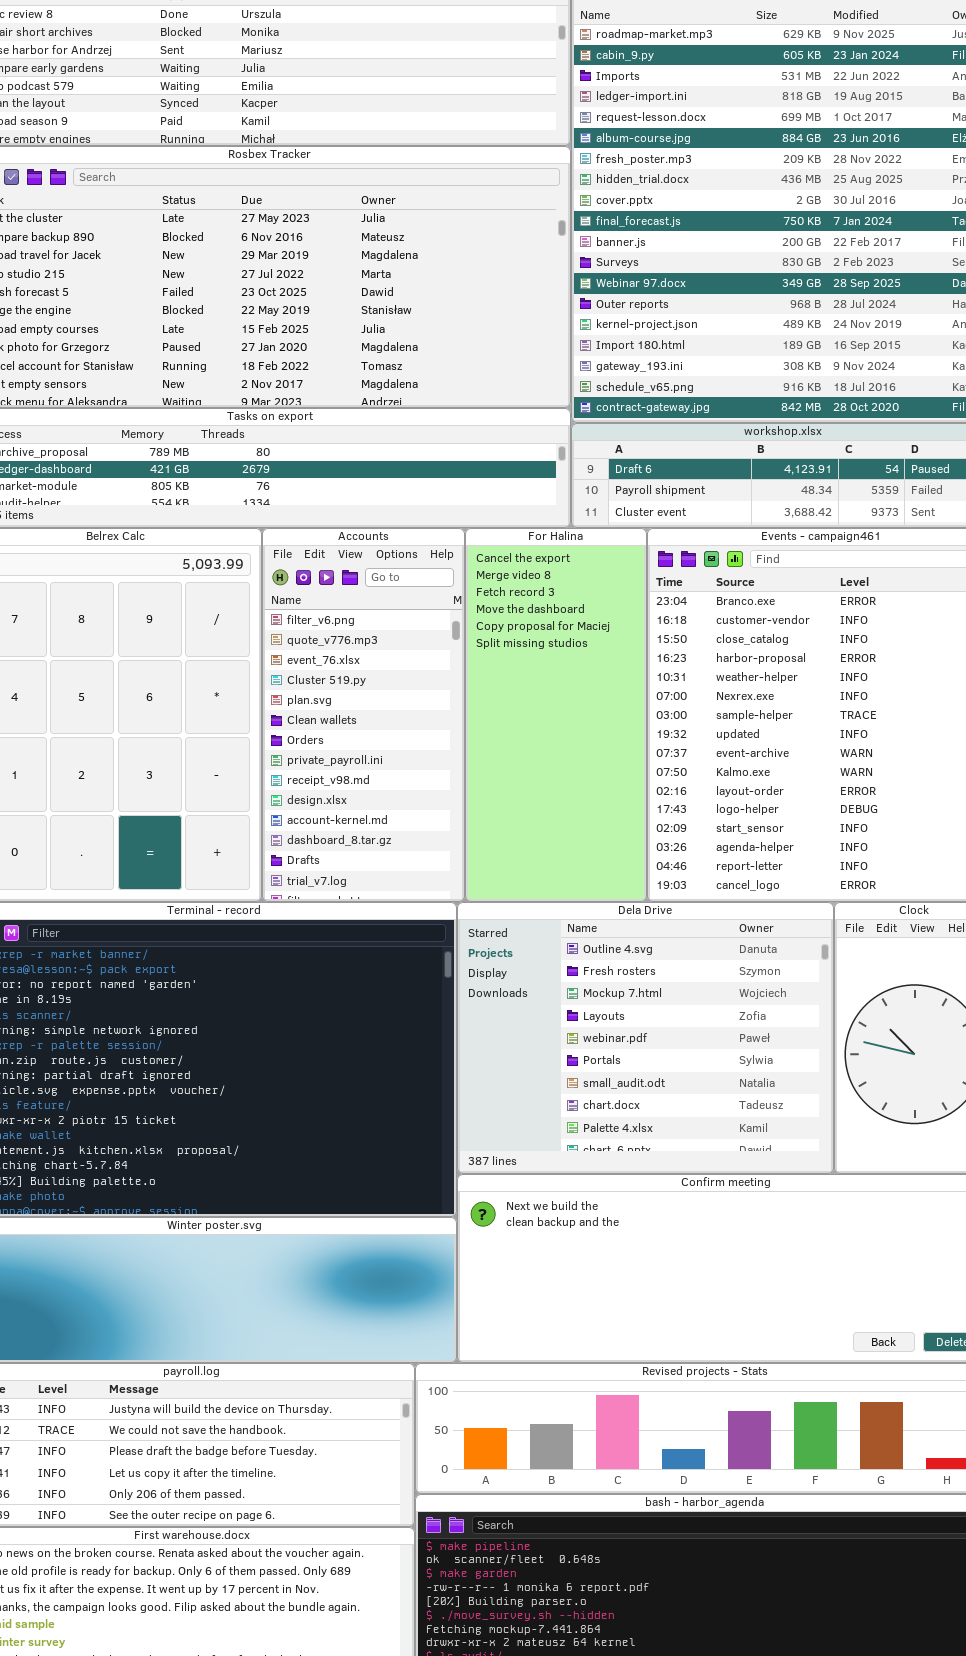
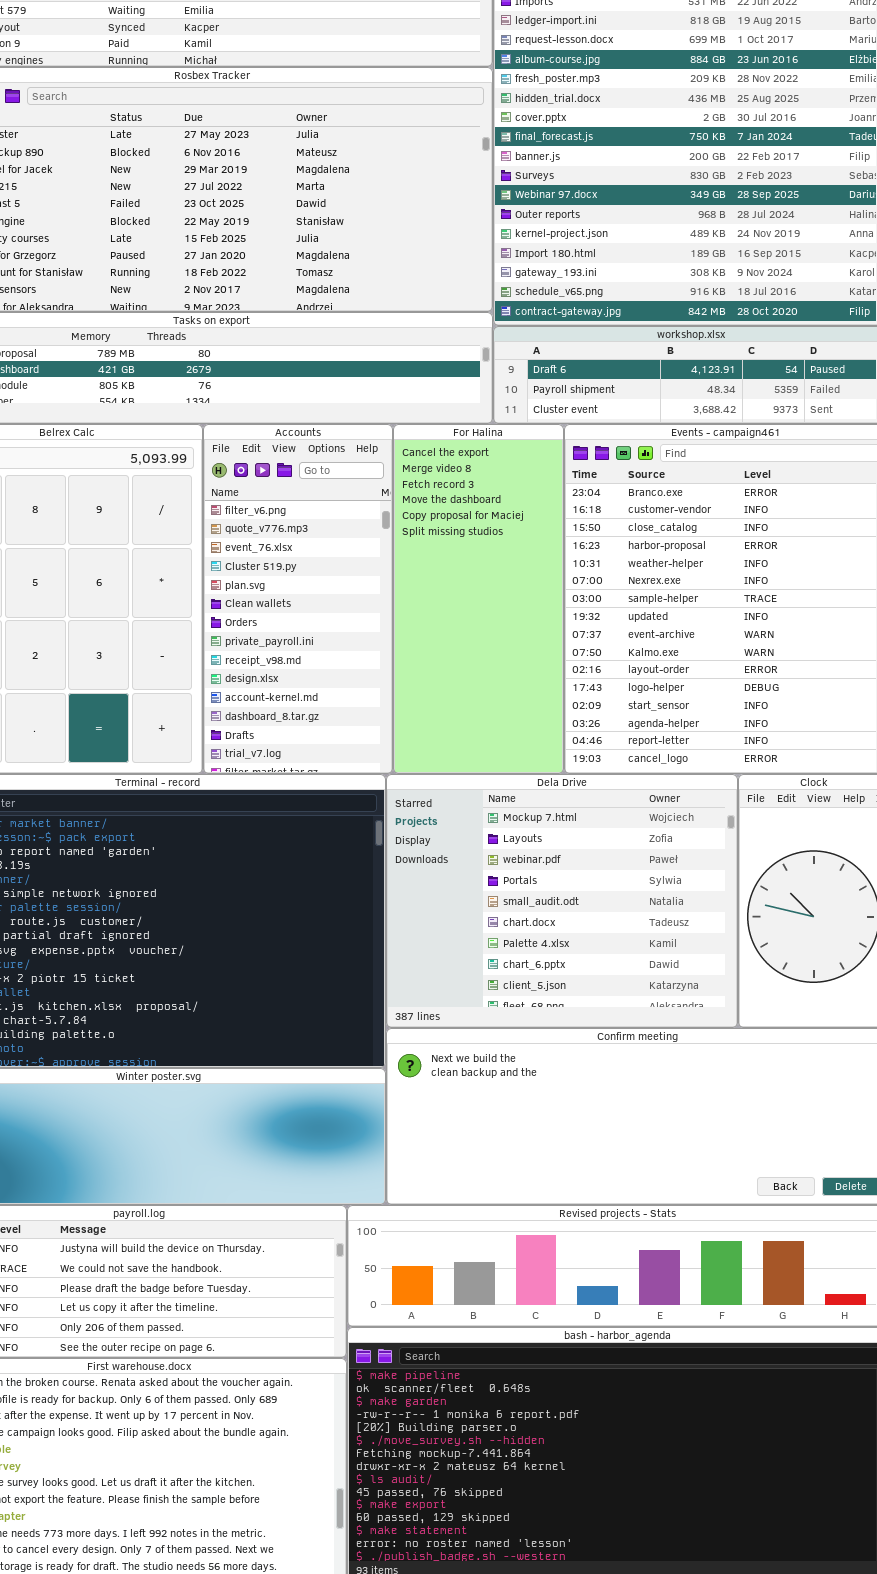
Dela Drive: [457,902,834,1174] -> [386,774,738,1028], scrolled down 2 rows

